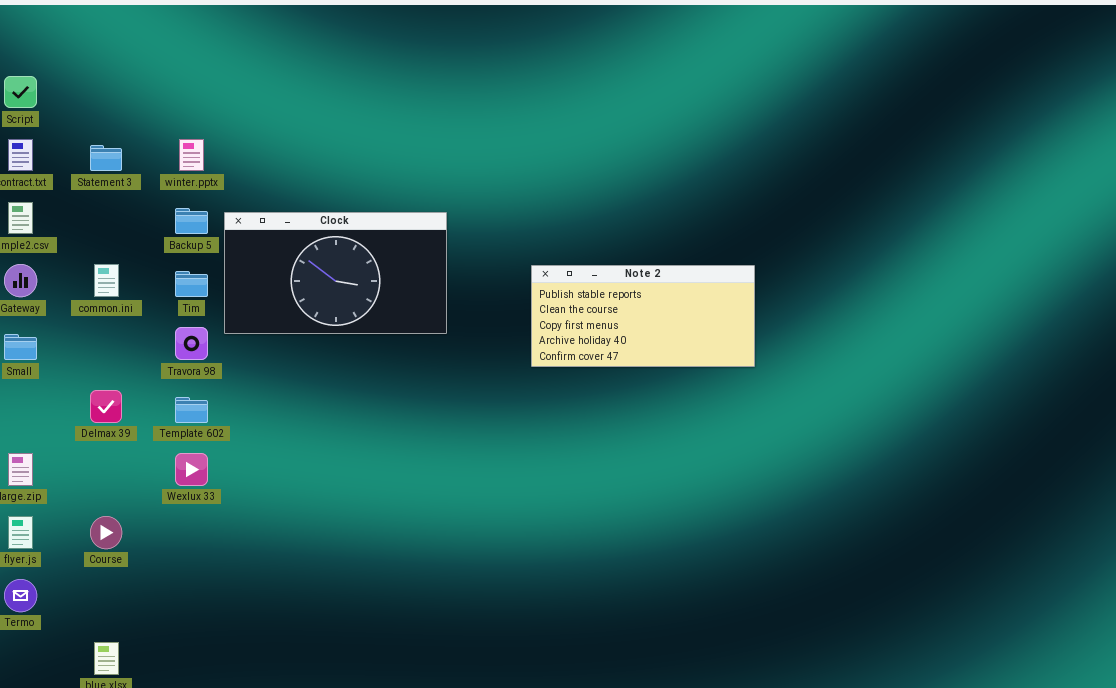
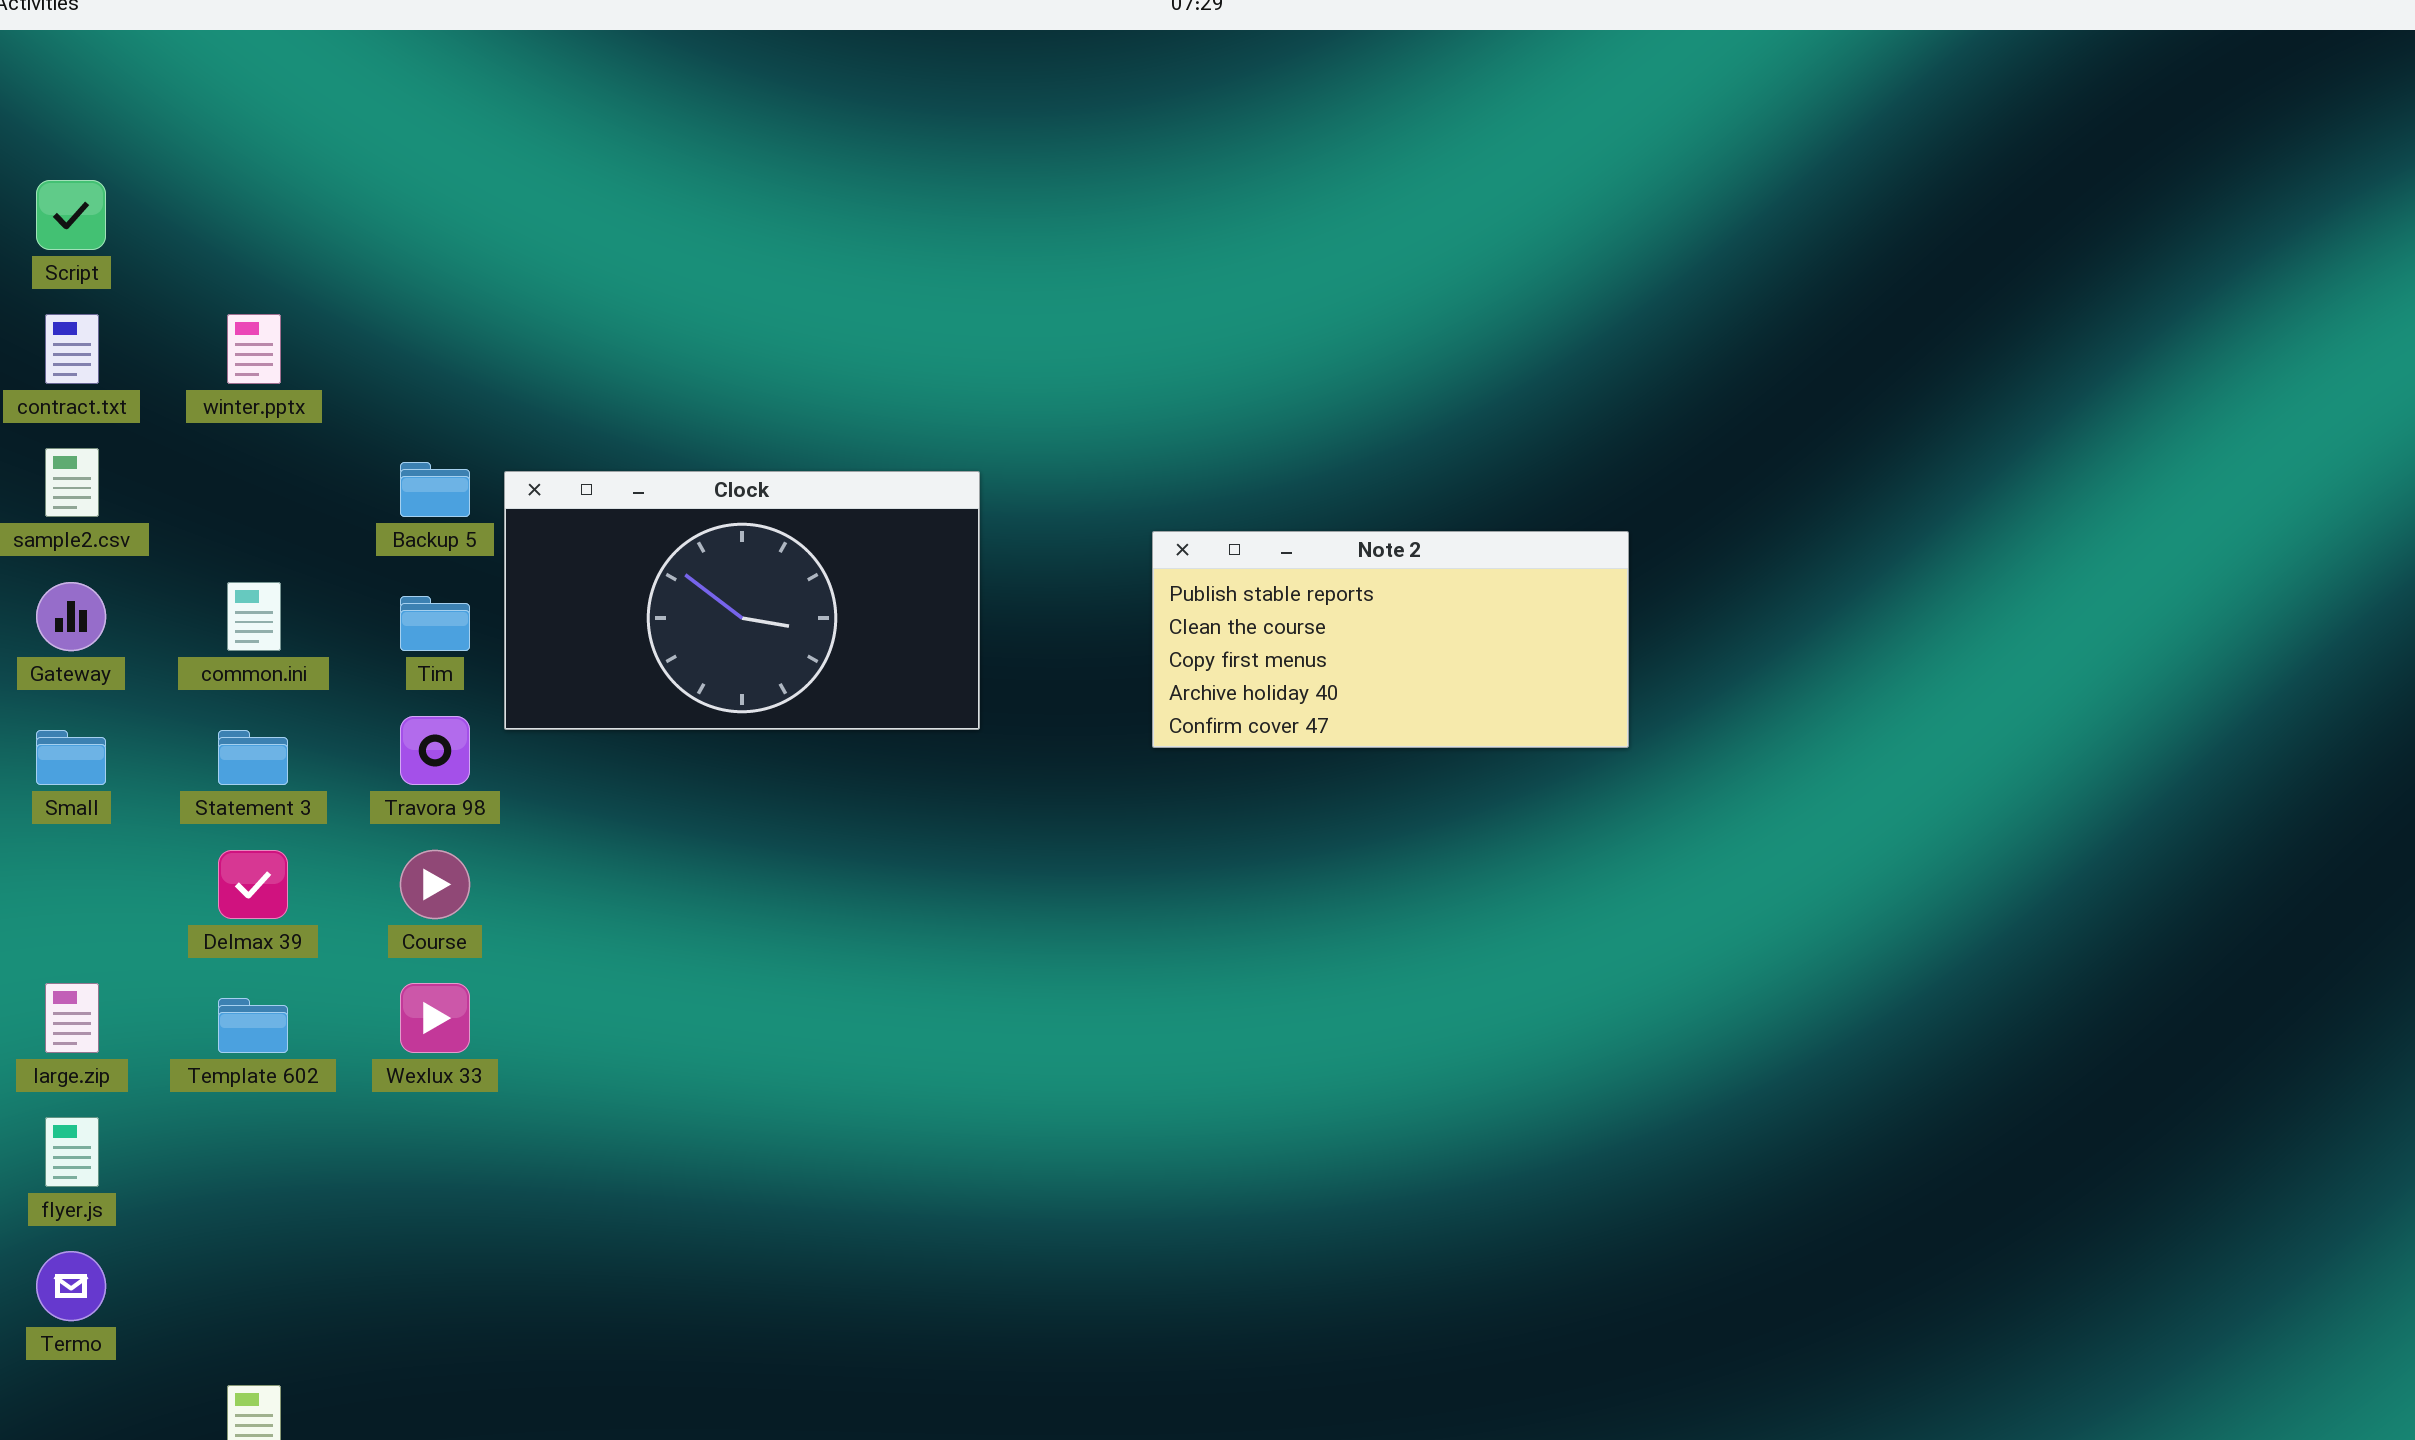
winter.pptx: [179,139,204,171] -> [227,314,281,384], moved
Statement 3: [90,145,122,171] -> [218,730,288,785], moved
Note 2: [531,265,755,367] -> [1152,531,1629,748], moved
Template 602: [175,397,208,423] -> [218,998,288,1053], moved
Course: [90,516,122,549] -> [400,850,470,919], moved

